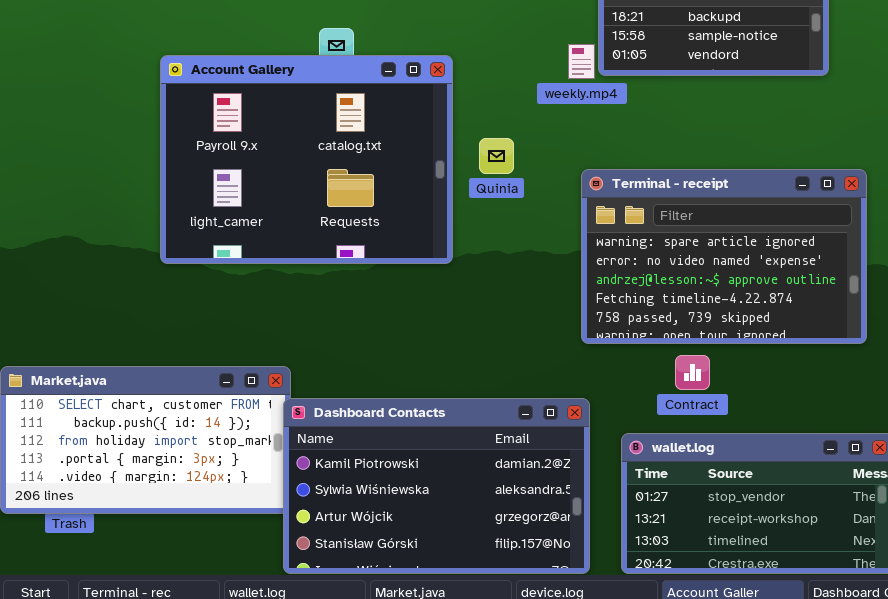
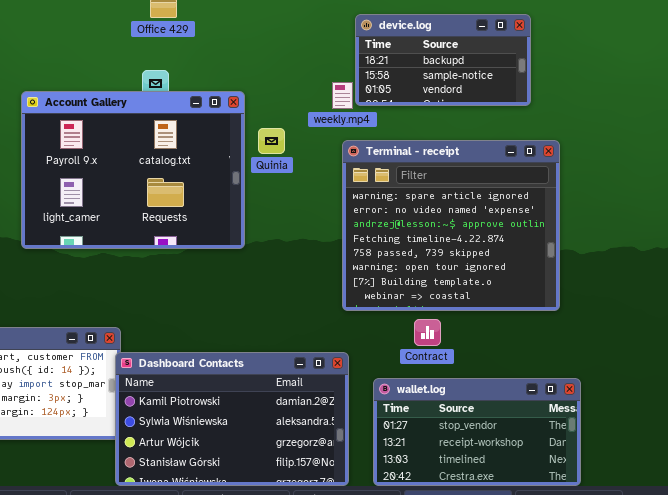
Quinia: [479,138,514,174] -> [258,128,285,154], moved
Terminal - receipt: [581,169,867,344] -> [342,140,560,311], resized

